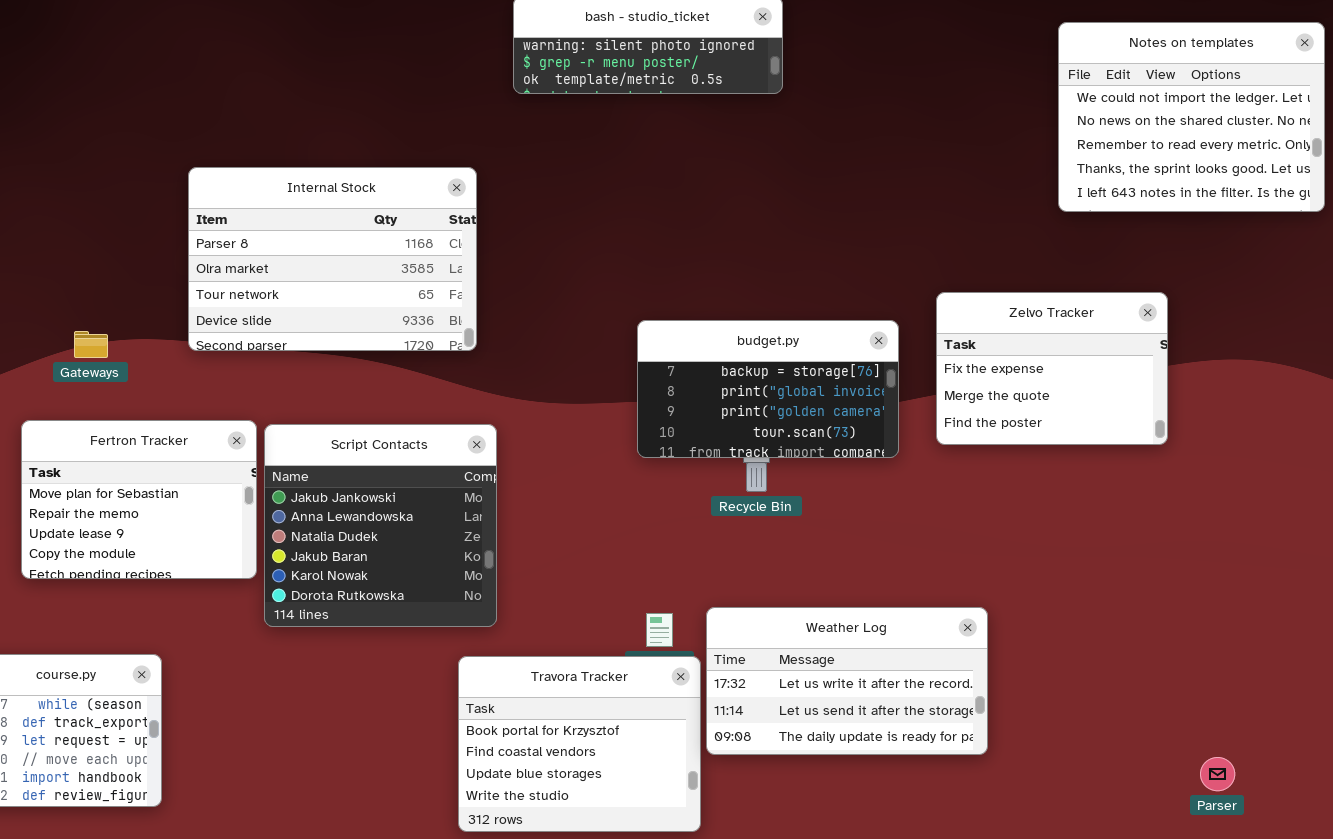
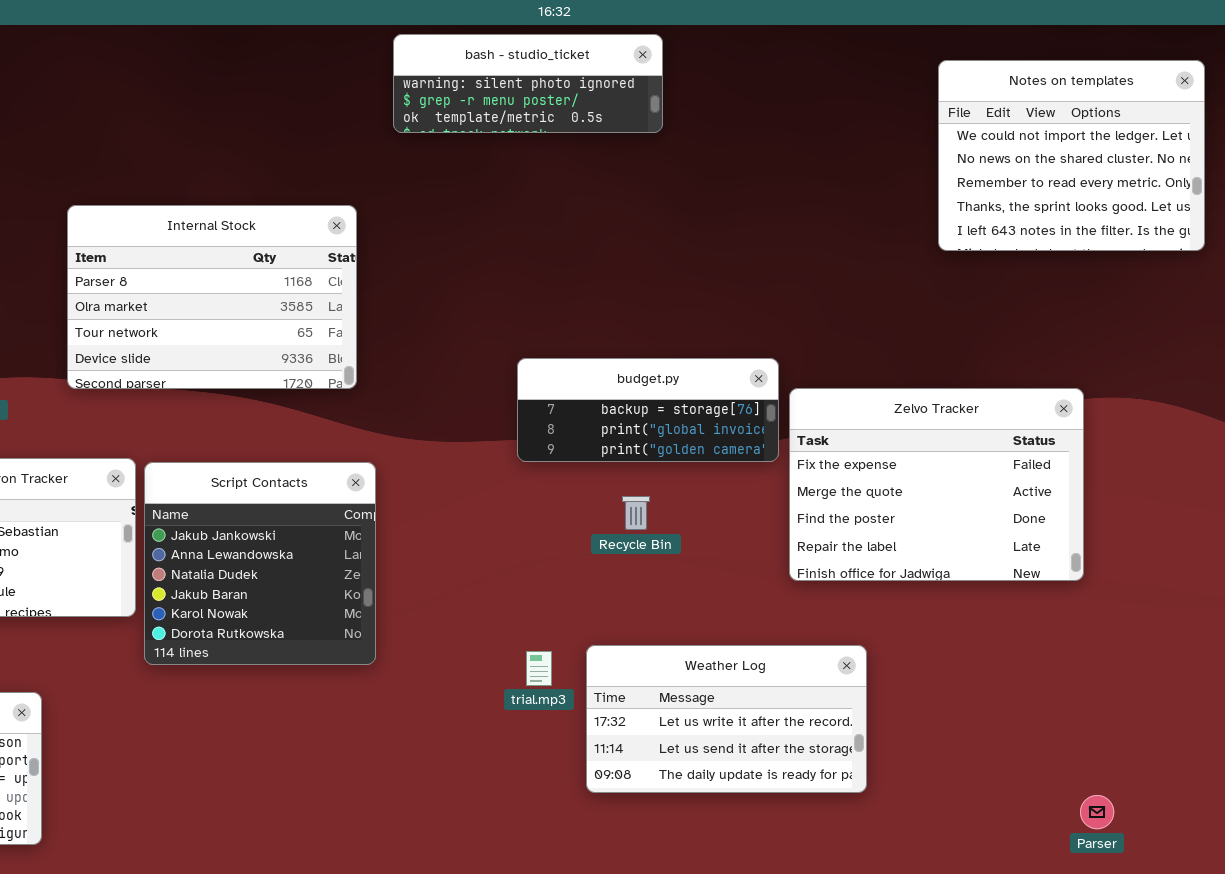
Zelvo Tracker: [936,292,1168,445] -> [789,388,1084,581], moved, resized
budget.py: [637,320,899,458] -> [517,358,779,462], resized
Travora Tracker: [458,656,701,832] -> none, closed

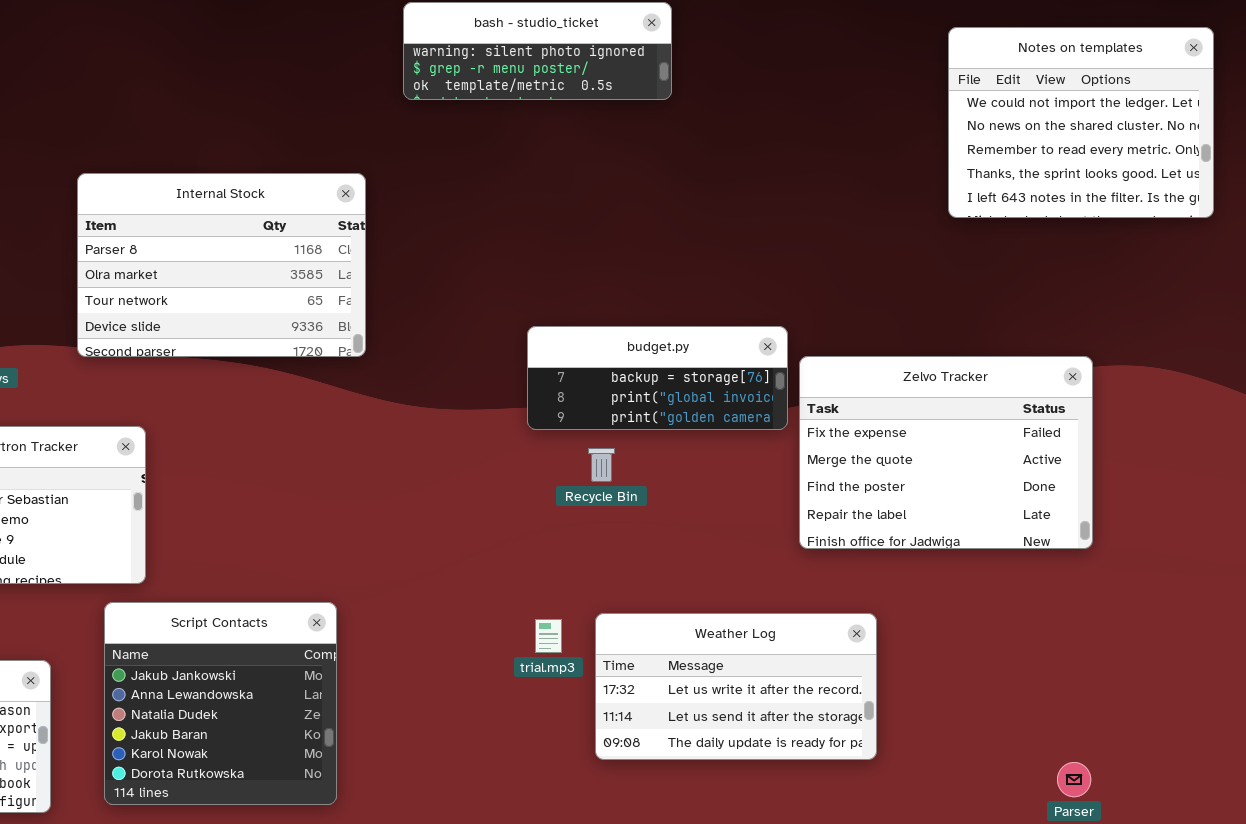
Script Contacts: [144,462,376,665] -> [104,602,337,805], moved
Recycle Bin: [622,496,650,530] -> [588,448,615,482], moved
Parser: [1080,795,1114,829] -> [1057,762,1091,797], moved

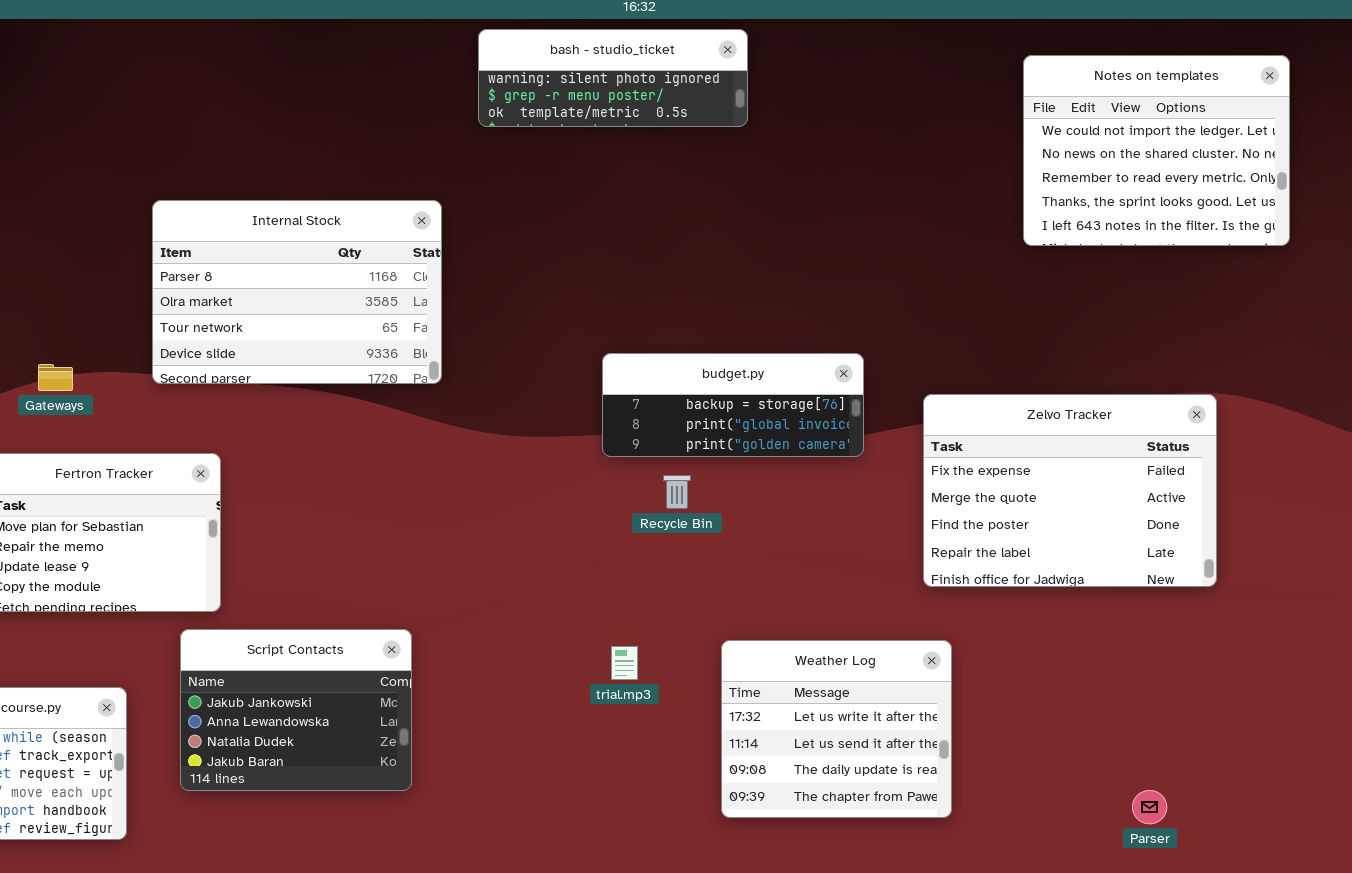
Zelvo Tracker: [799,356,1093,549] -> [923,394,1217,587], moved
Script Contacts: [104,602,337,805] -> [180,629,412,791], resized
Weather Log: [595,613,877,760] -> [721,640,952,818], resized

